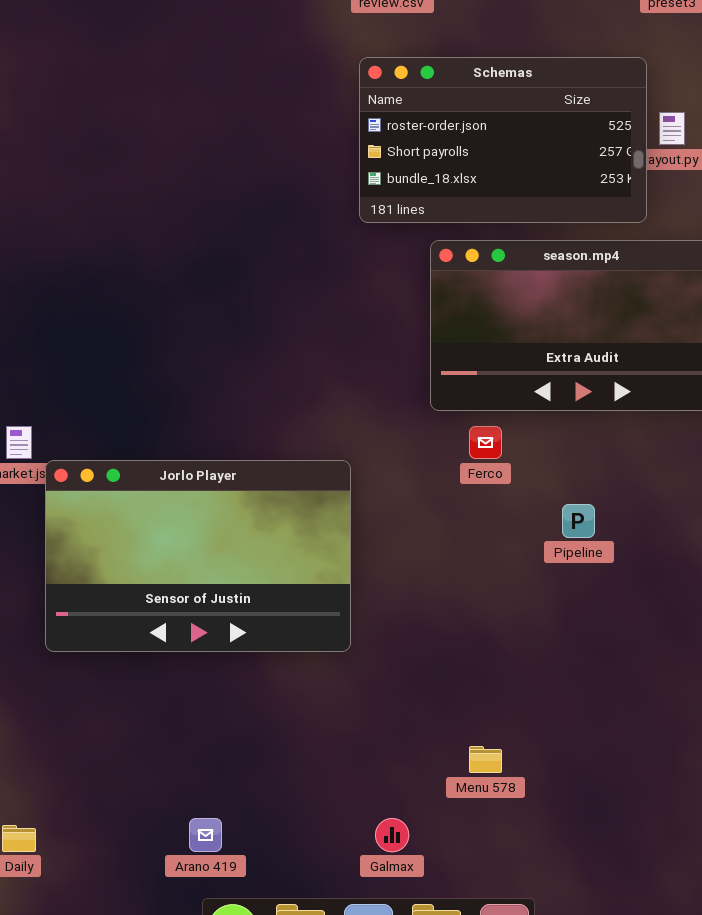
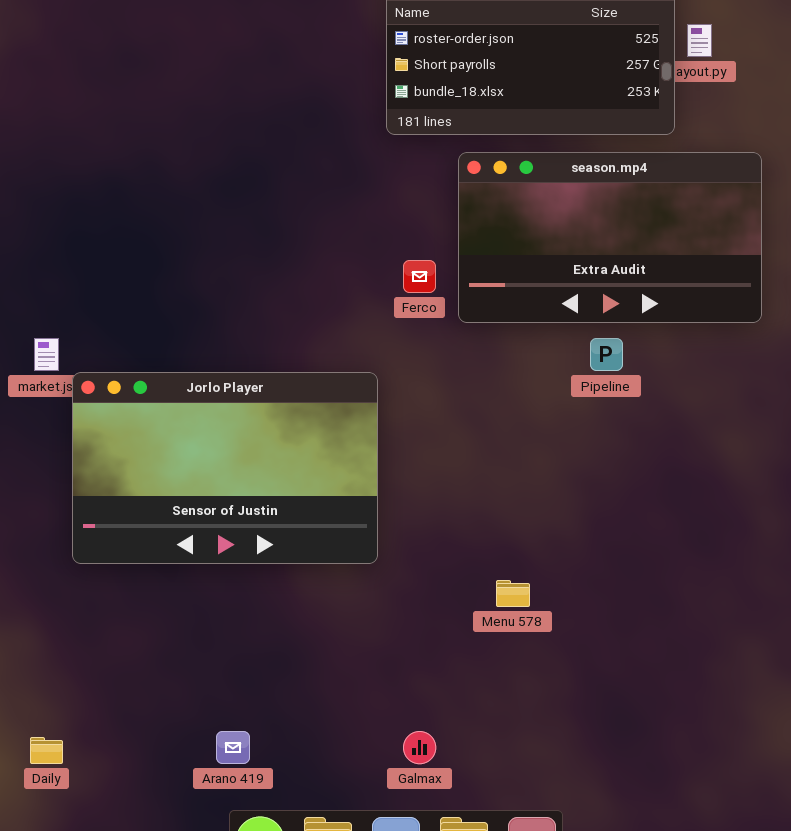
Ferco: [469,426,502,459] -> [403,260,436,293], moved
Pipeline: [562,504,595,538] -> [590,338,623,371], moved
Menu 578: [469,746,502,773] -> [496,580,530,607], moved

